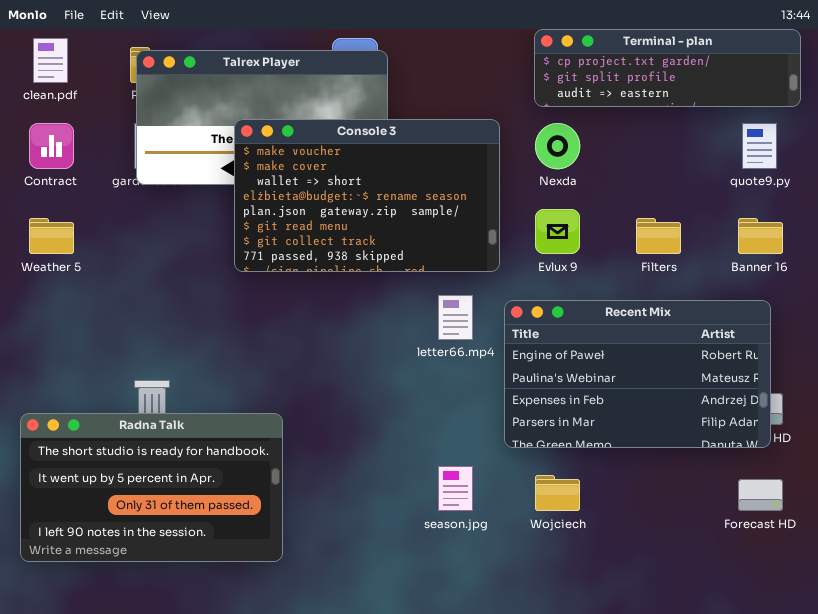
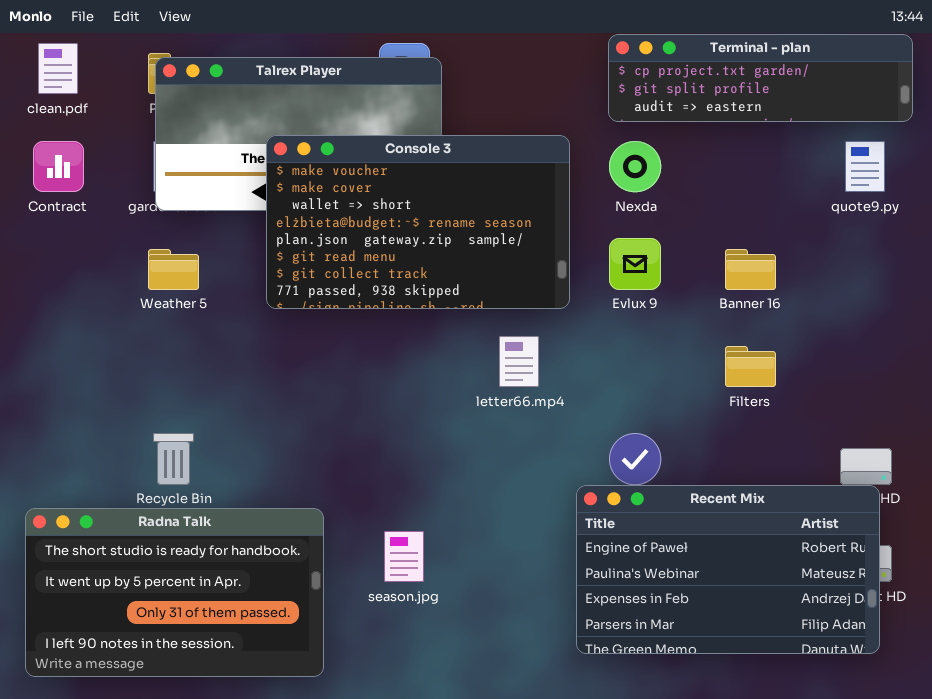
Weather 5: [29,218,74,254] -> [148,249,199,290], moved
Filters: [636,218,681,254] -> [725,346,776,387], moved
Banner 16: [738,218,783,254] -> [725,249,776,290], moved
Recent Mix: [504,300,771,448] -> [576,485,880,654], moved
Radna Talk: [20,413,283,562] -> [25,508,324,677], moved
season.jpg: [438,466,473,511] -> [384,531,424,582], moved

